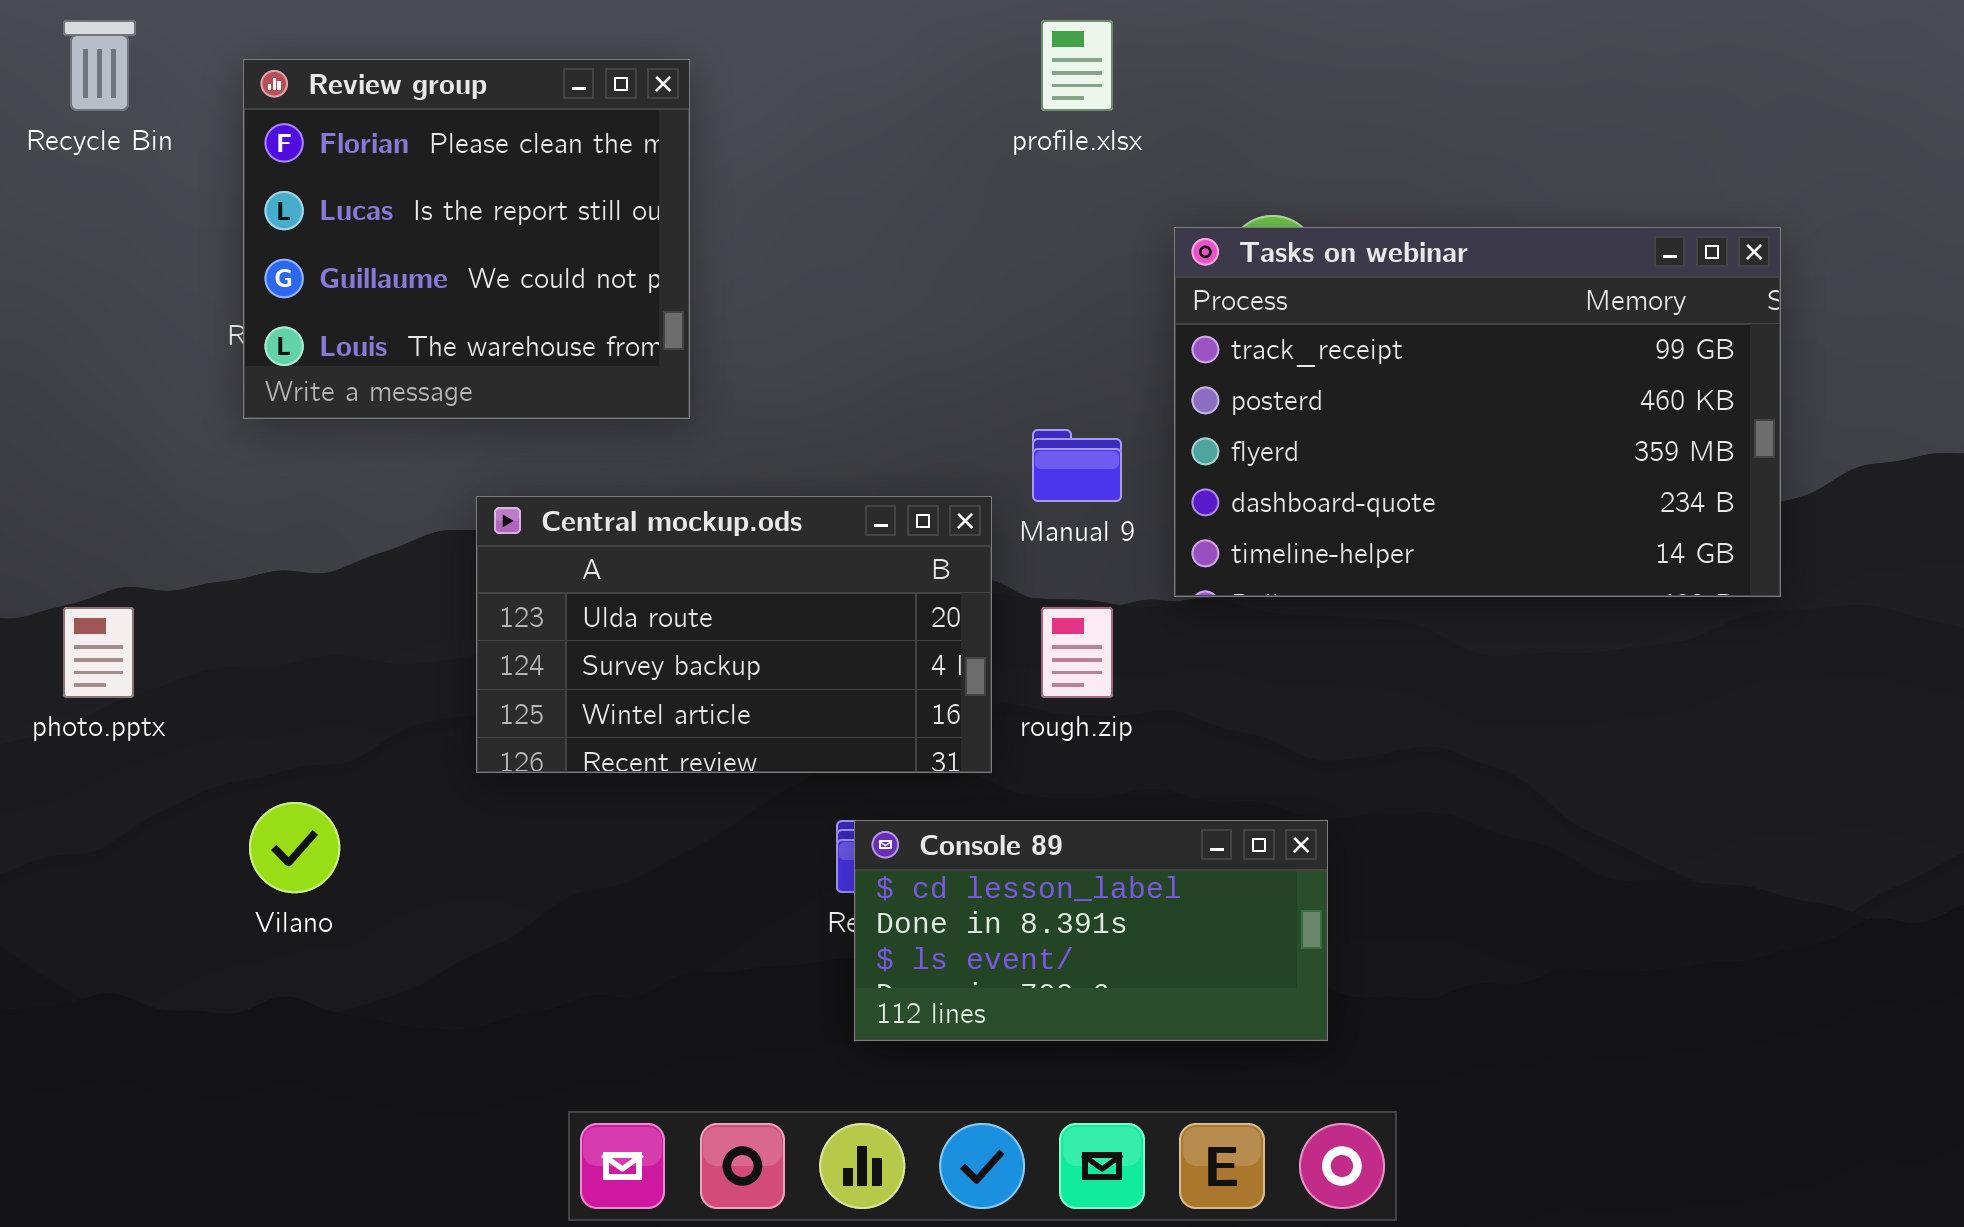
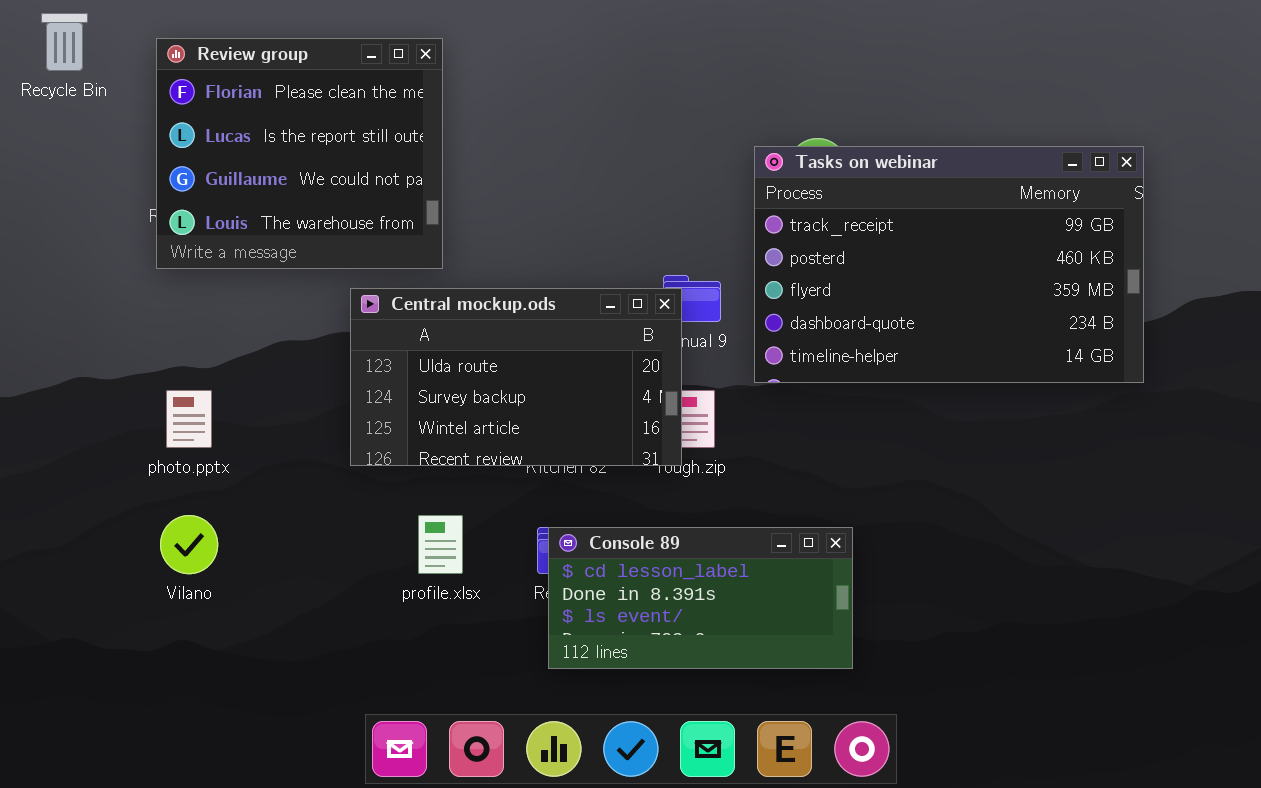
profile.xlsx: [1041,20,1113,111] -> [418,515,463,574], moved
Central mockup.ods: [476,496,992,773] -> [350,288,682,466], moved
photo.pptx: [63,607,134,698] -> [166,390,212,448], moved

